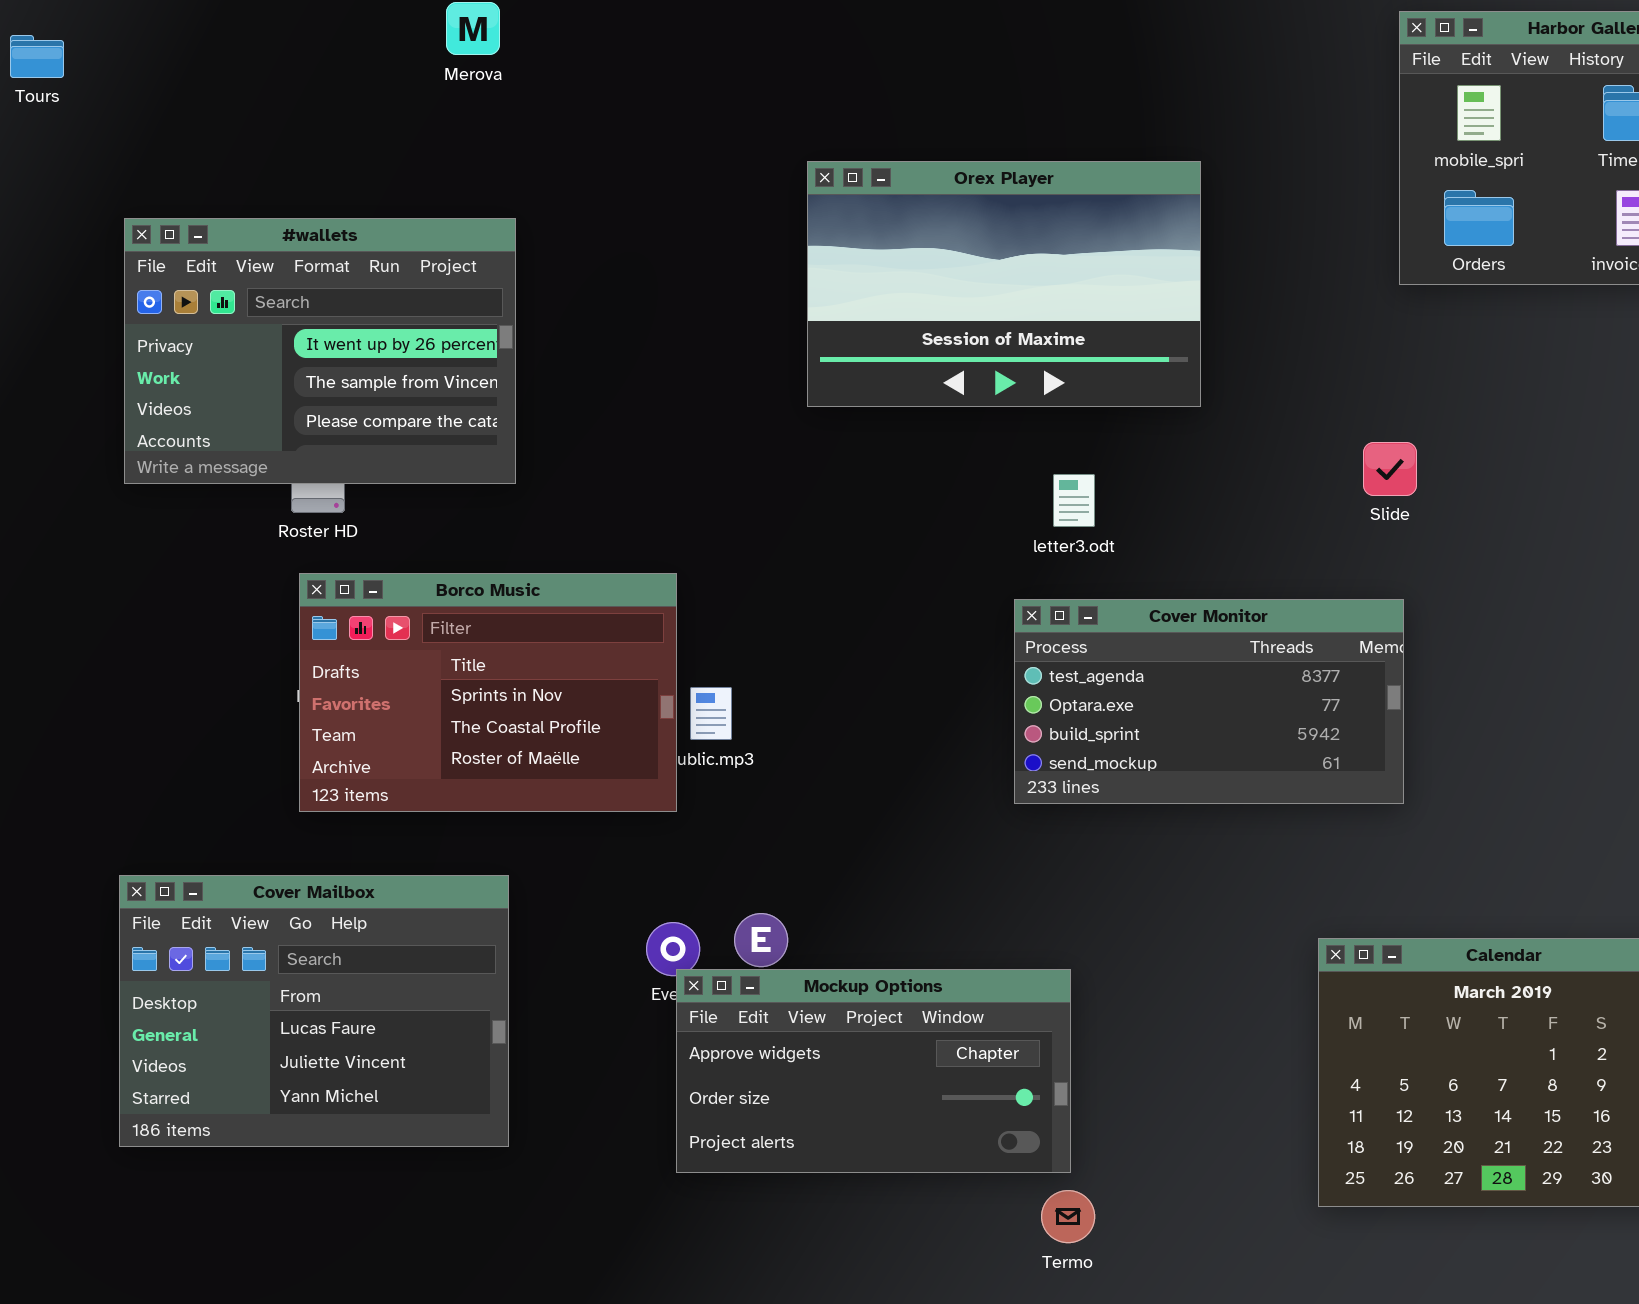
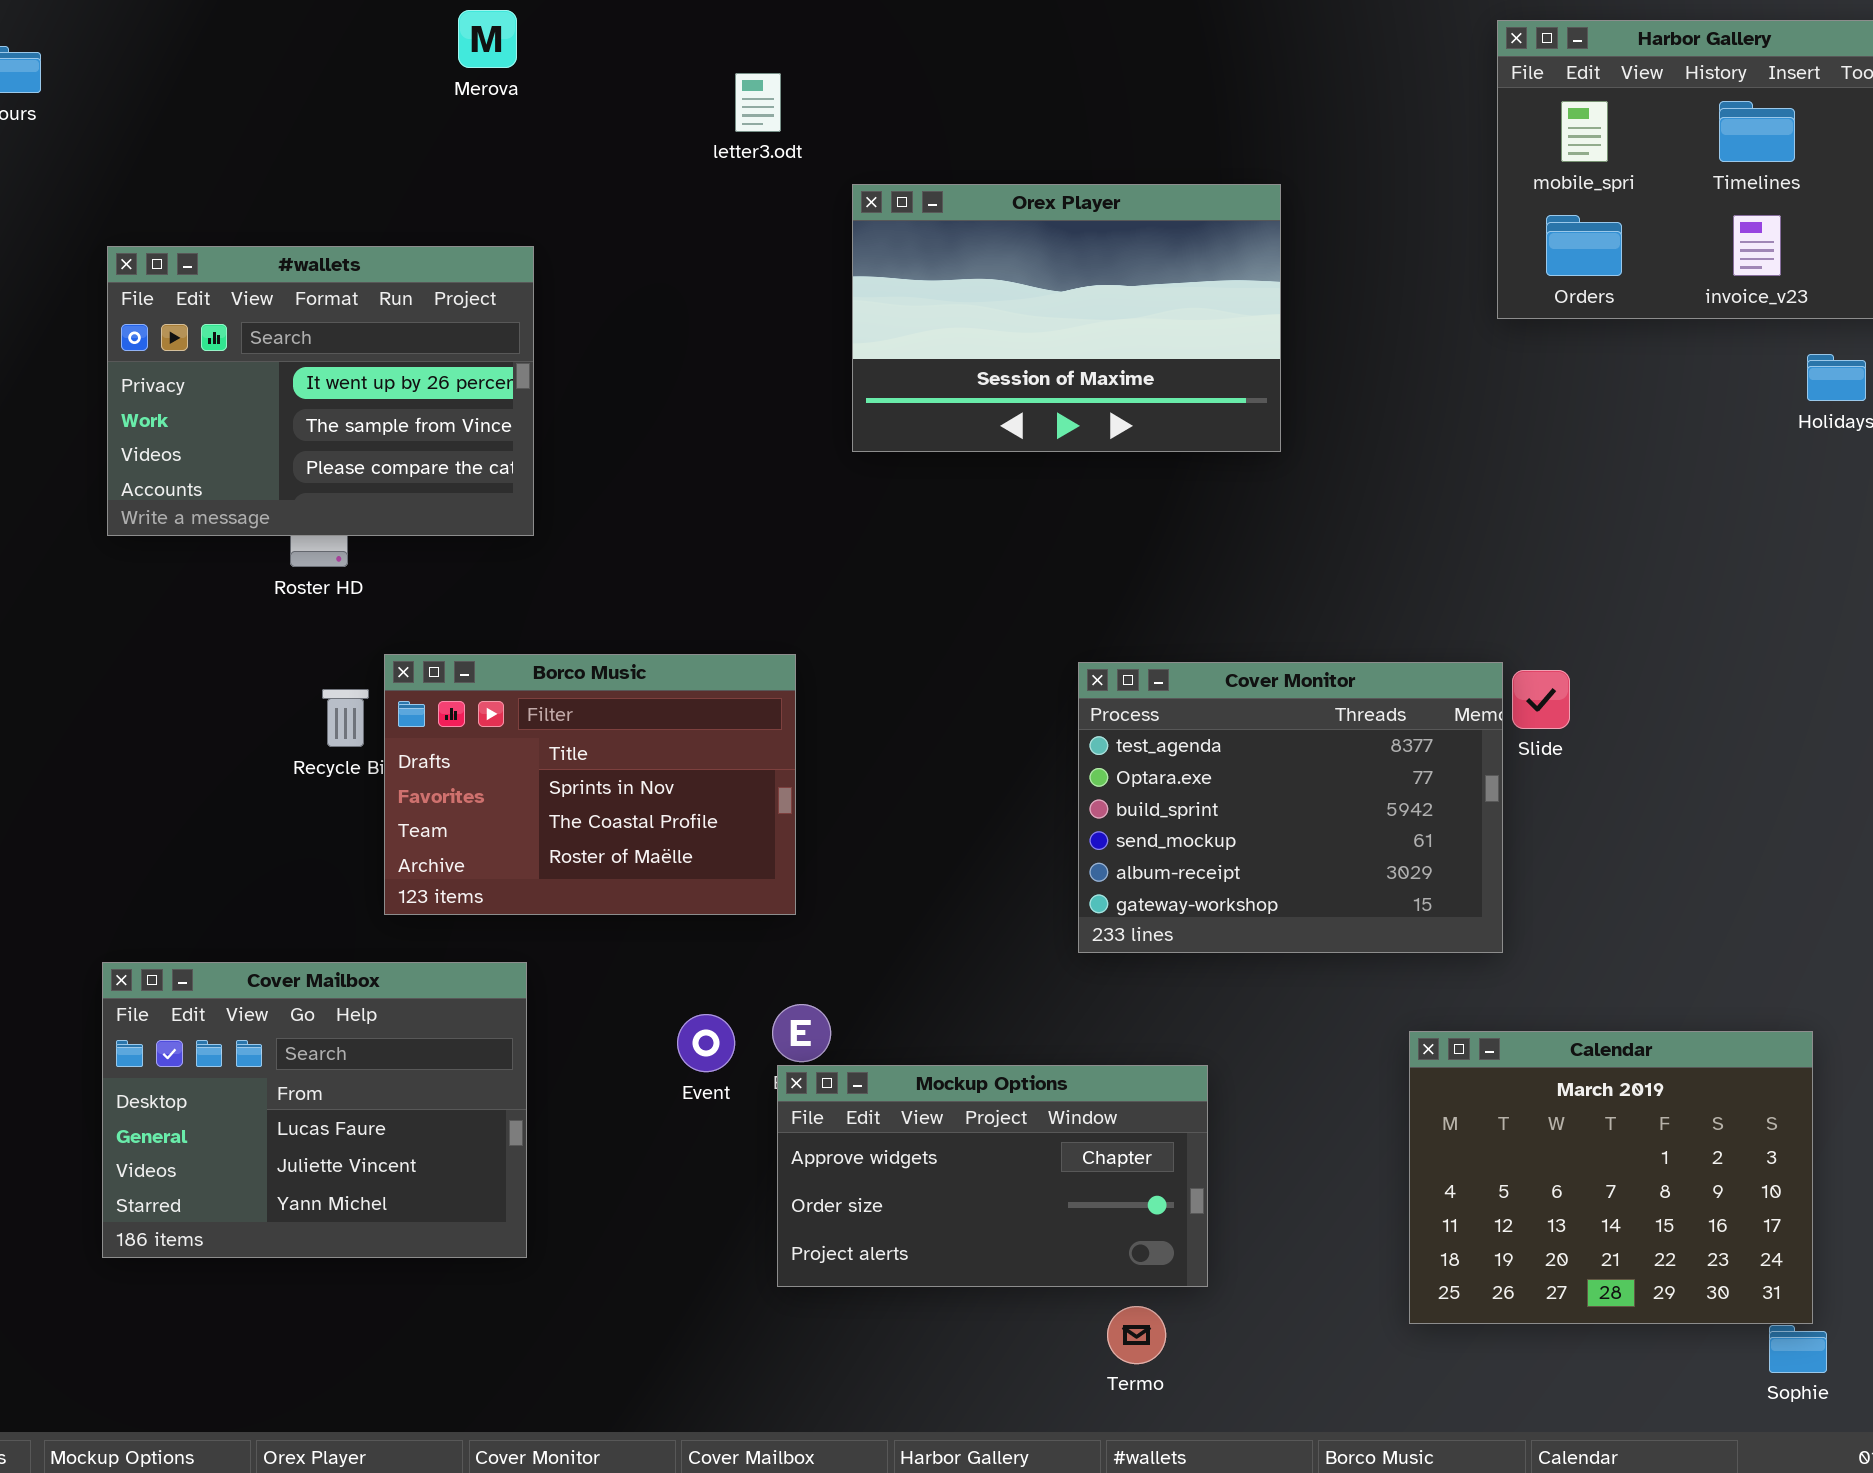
Slide: [1363,442,1417,496] -> [1512,670,1570,729], moved
letter3.odt: [1053,474,1095,527] -> [735,73,781,132], moved
Borco Music: [299,573,677,812] -> [384,654,796,915], moved
Cover Monitor: [1014,599,1404,804] -> [1078,662,1503,953], resized
Mockup Options: [676,969,1071,1173] -> [777,1065,1208,1287], moved

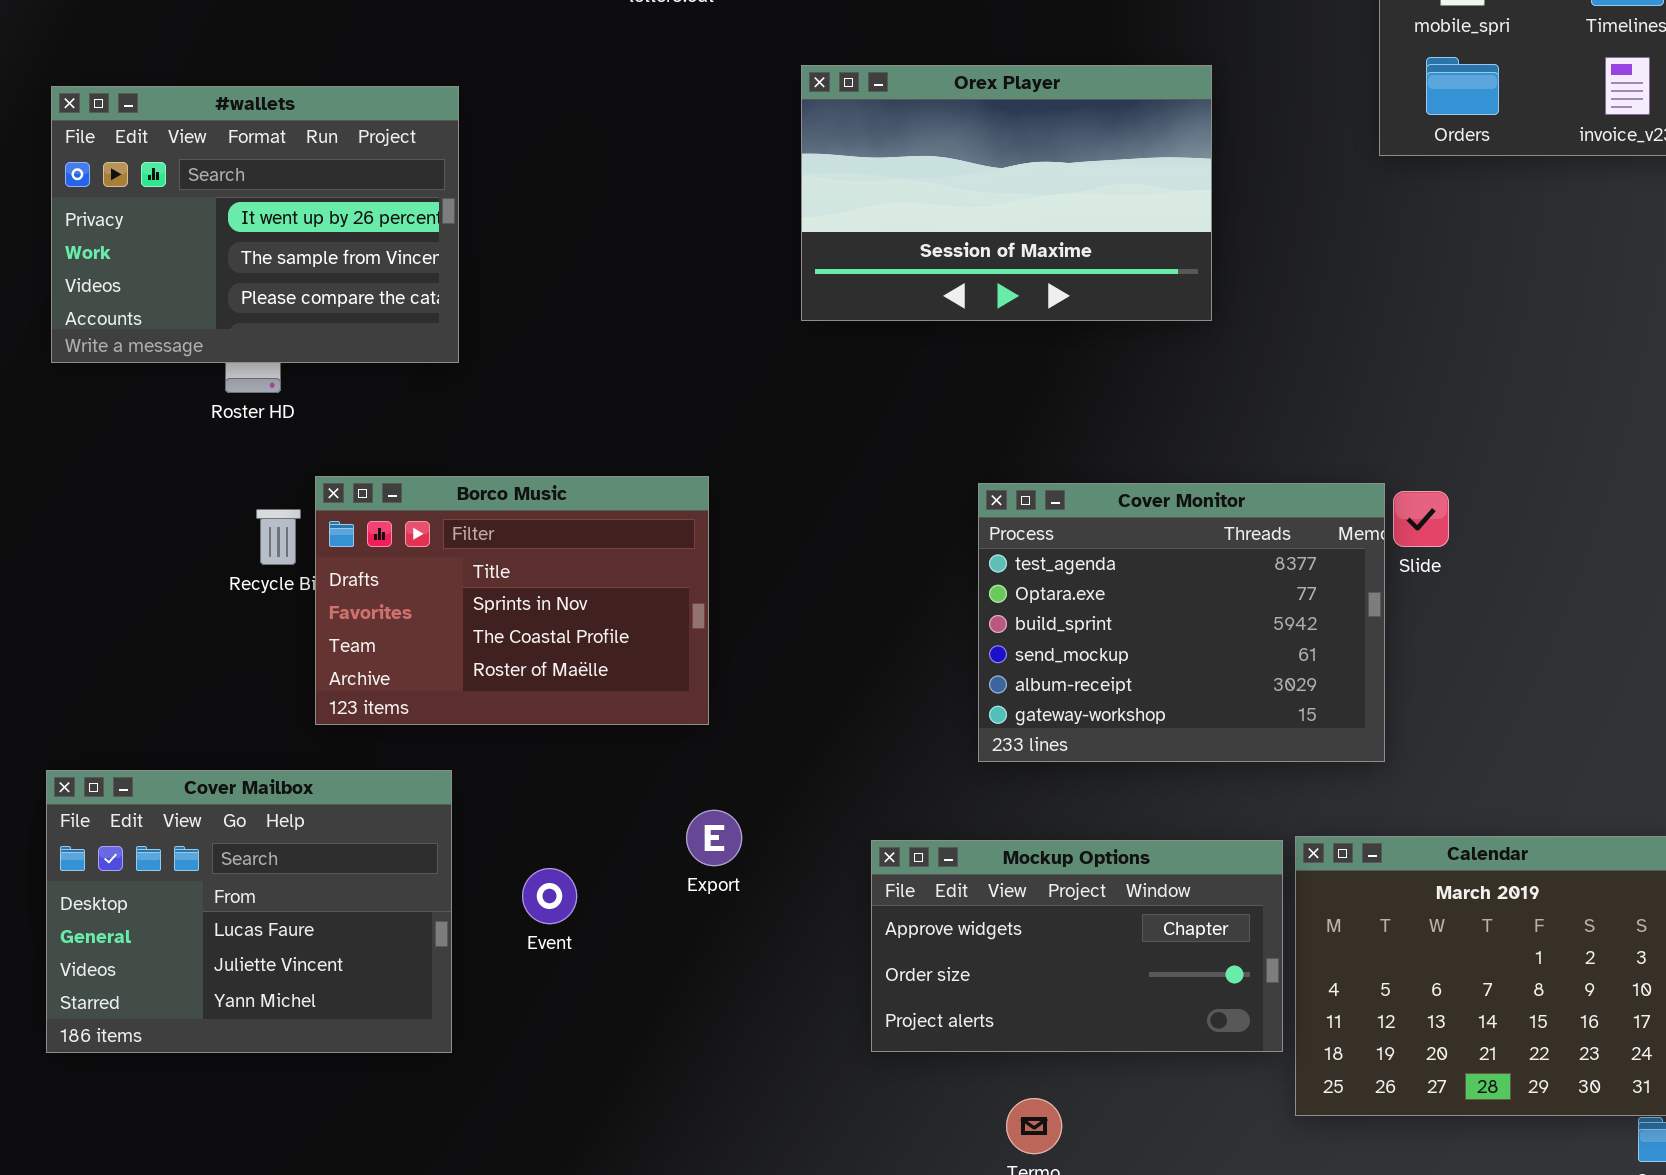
Orex Player: [852,184,1281,452] -> [801,65,1212,321], moved
Event: [677,1014,735,1072] -> [522,868,577,924], moved
Mockup Options: [777,1065,1208,1287] -> [871,840,1283,1052], moved

